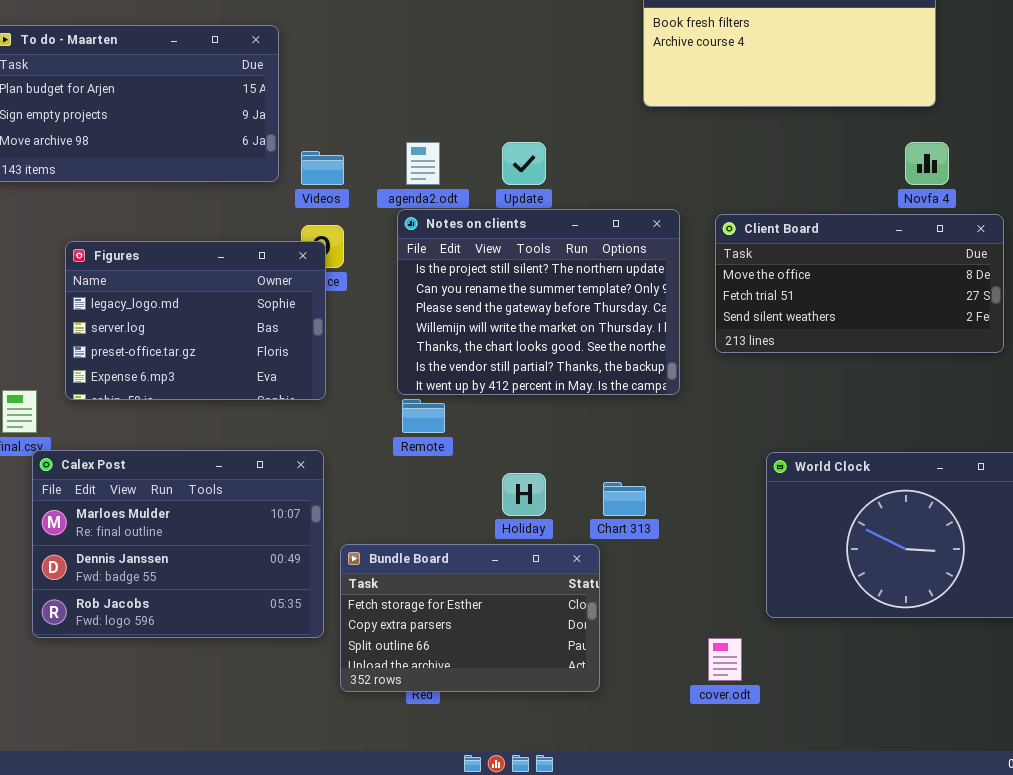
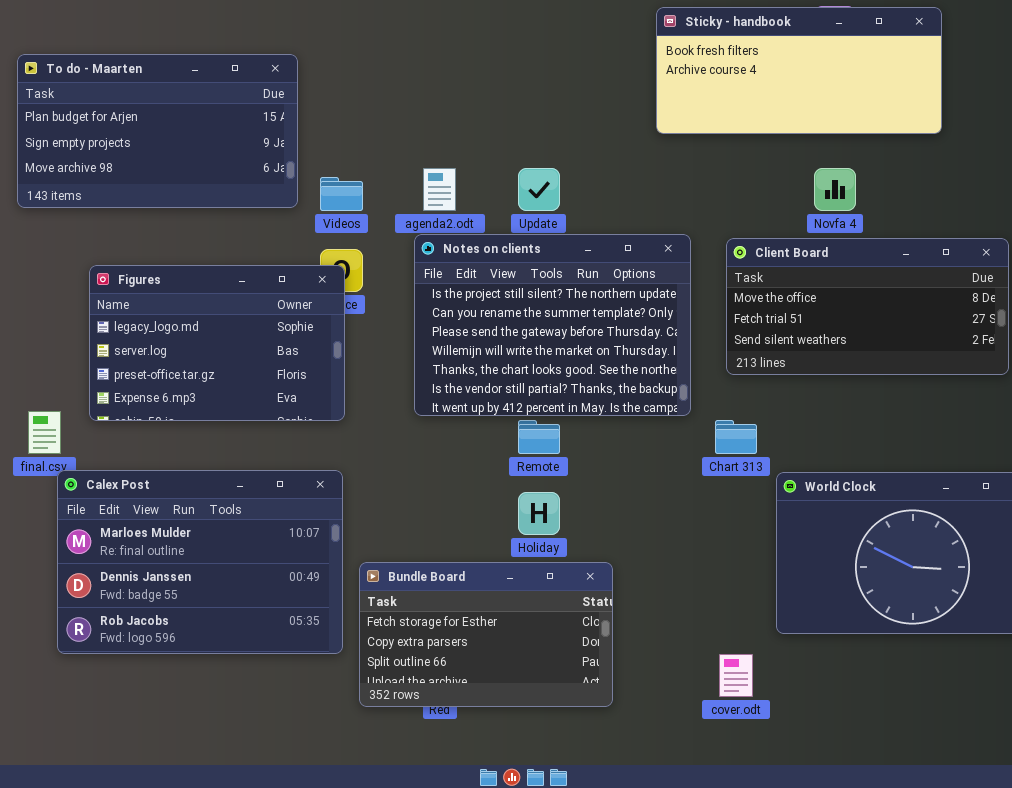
Novfa 4: [905,142,949,185] -> [814,168,856,211], moved
Remote: [402,399,445,433] -> [518,420,560,454], moved
Chart 313: [603,482,646,516] -> [715,420,757,454], moved

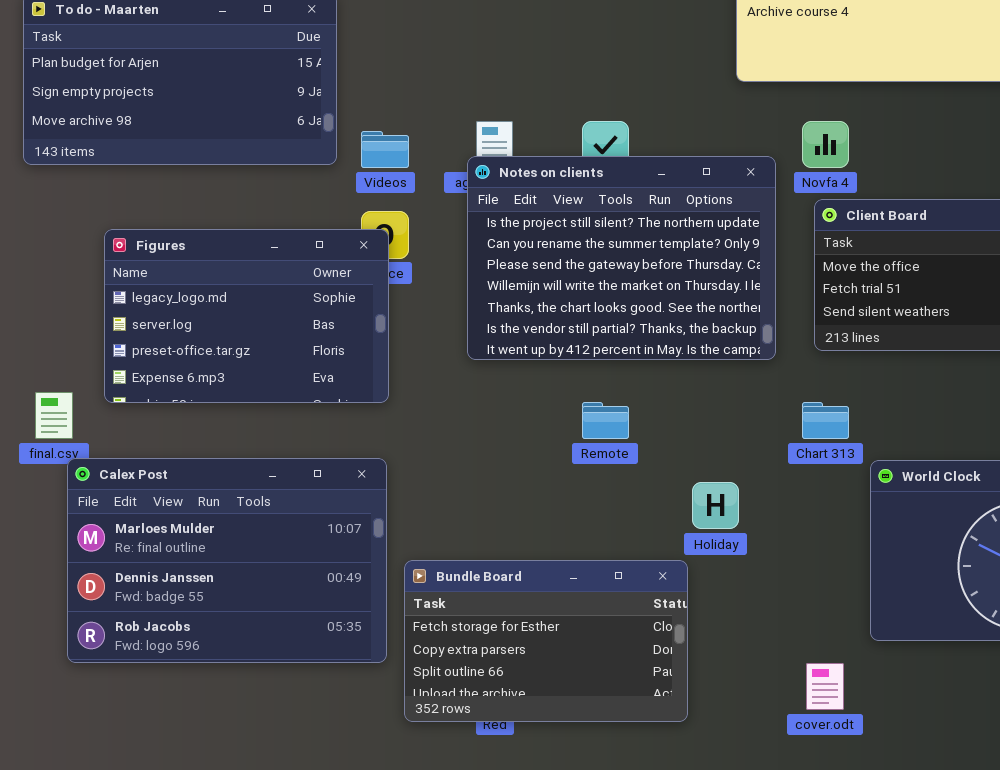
Novfa 4: [814,168,856,211] -> [802,121,849,168], moved
Notes on clients: [414,234,691,416] -> [467,156,776,360], moved
Holiday: [518,492,560,535] -> [692,482,739,529], moved

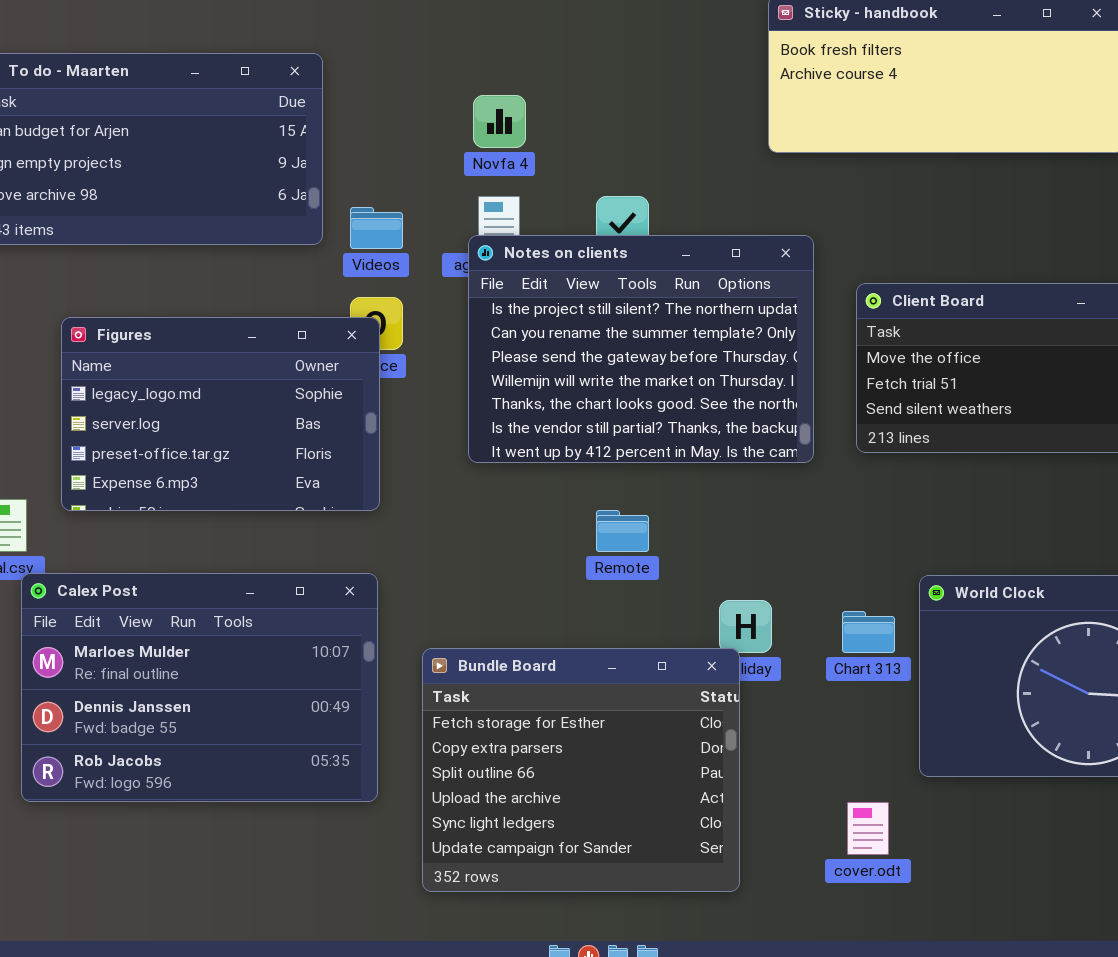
Novfa 4: [802,121,849,168] -> [473,95,526,148], moved
Chart 313: [802,402,849,439] -> [842,611,895,653], moved
Bundle Board: [404,560,688,722] -> [422,648,740,892], moved, resized

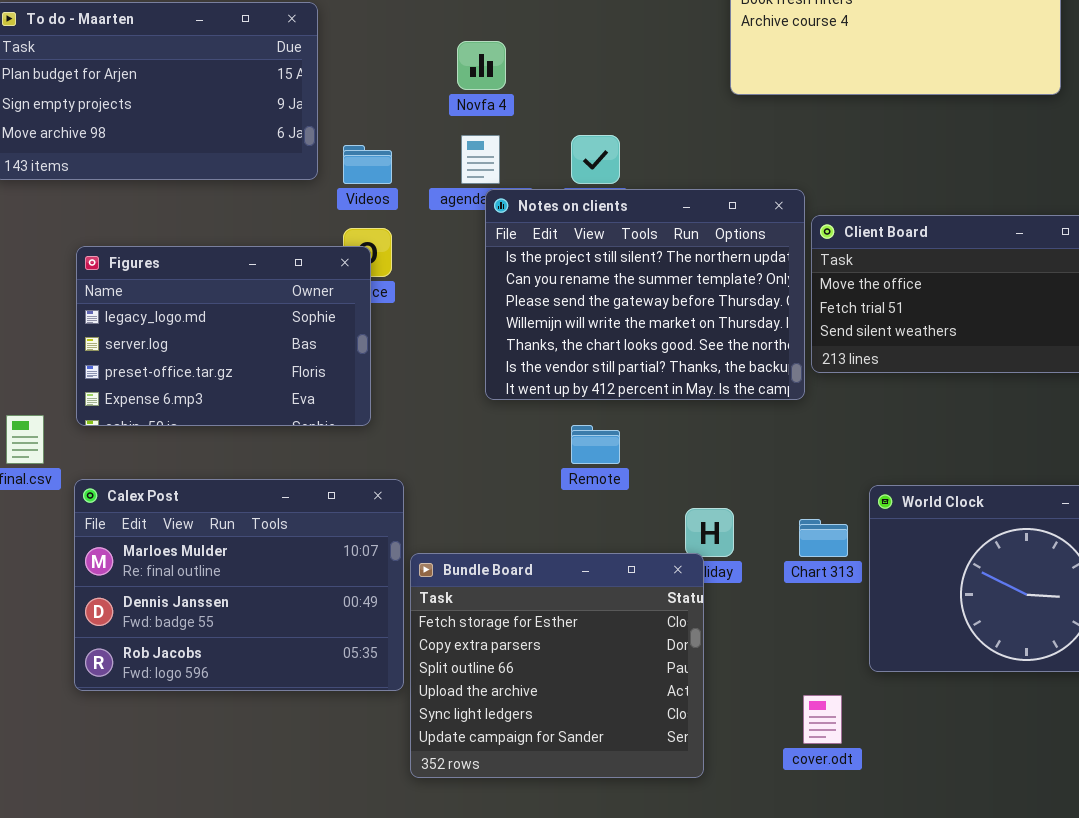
Notes on clients: [468,235,814,463] -> [485,189,805,400], moved
Calex Post: [21,573,378,802] -> [74,479,404,691], moved

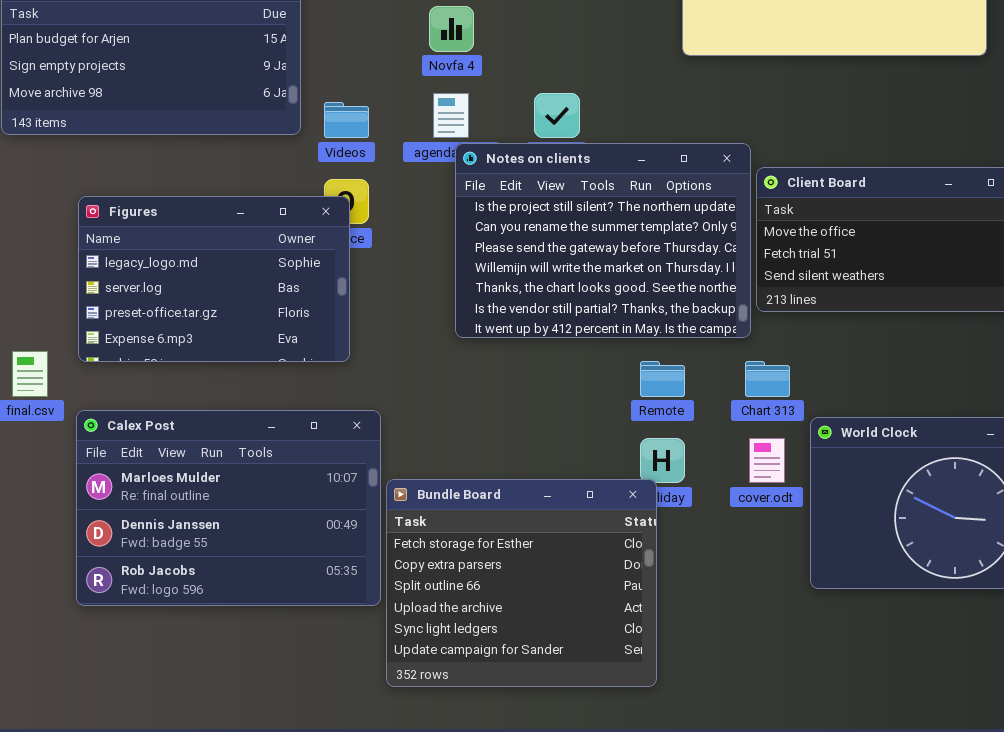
Remote: [571,425,620,464] -> [640,361,685,397], moved
Chart 313: [799,519,848,557] -> [745,361,790,397], moved
cover.odt: [803,695,842,744] -> [749,438,785,483], moved

